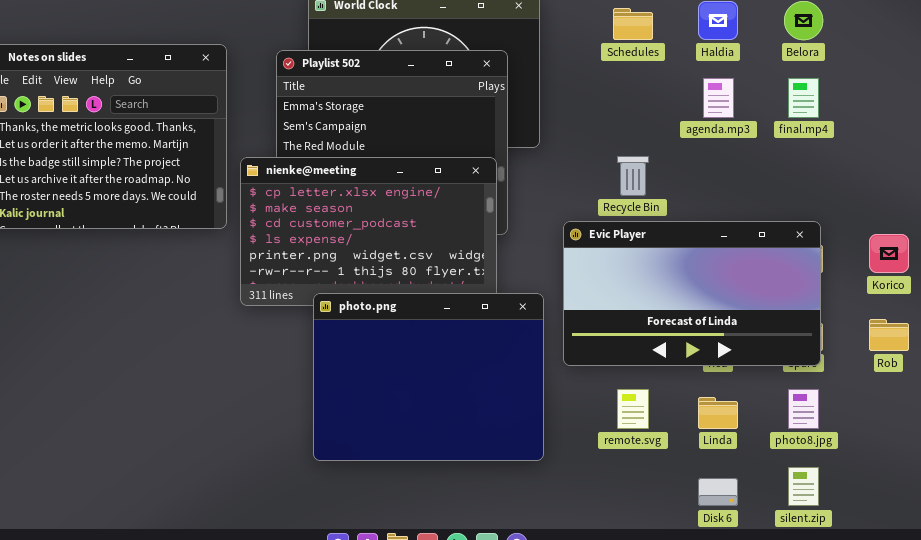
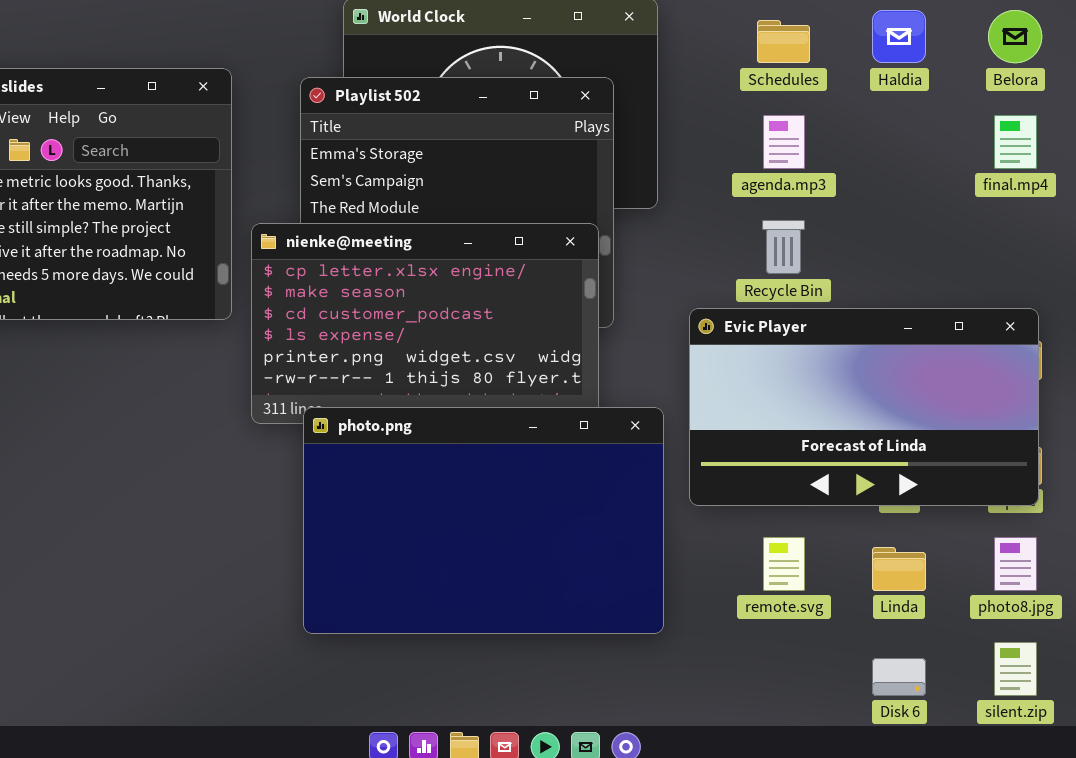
agenda.mp3: [703,78,734,118] -> [763,115,805,169], moved
photo.png: [313,293,544,461] -> [303,407,664,634], resized

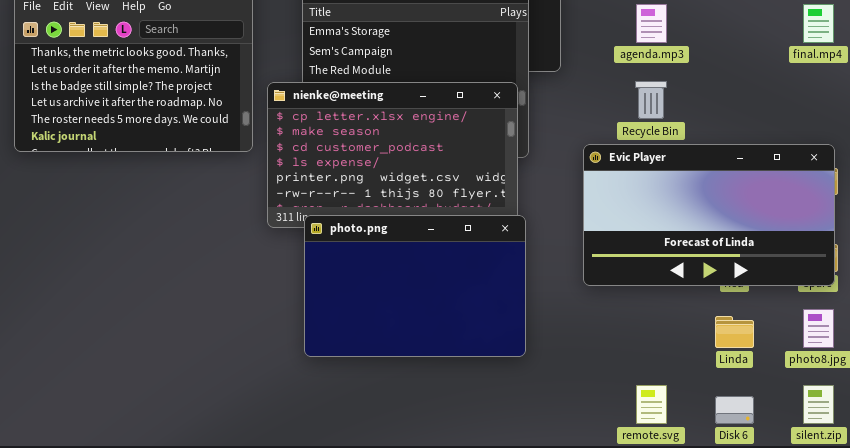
photo.png: [303,407,664,634] -> [304,215,526,357], resized
remote.svg: [763,537,805,591] -> [636,385,667,424], moved

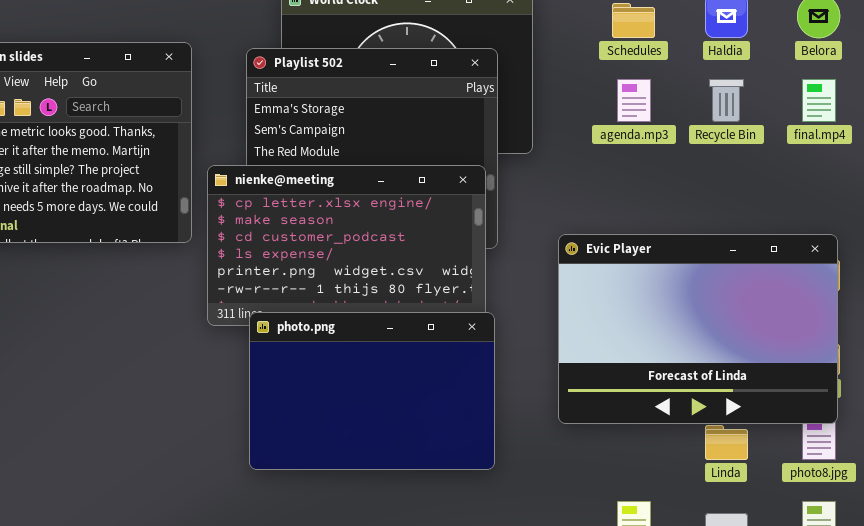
Recycle Bin: [635,81,667,119] -> [709,79,744,122], moved
Evic Player: [583,144,835,286] -> [558,234,838,424], resized

